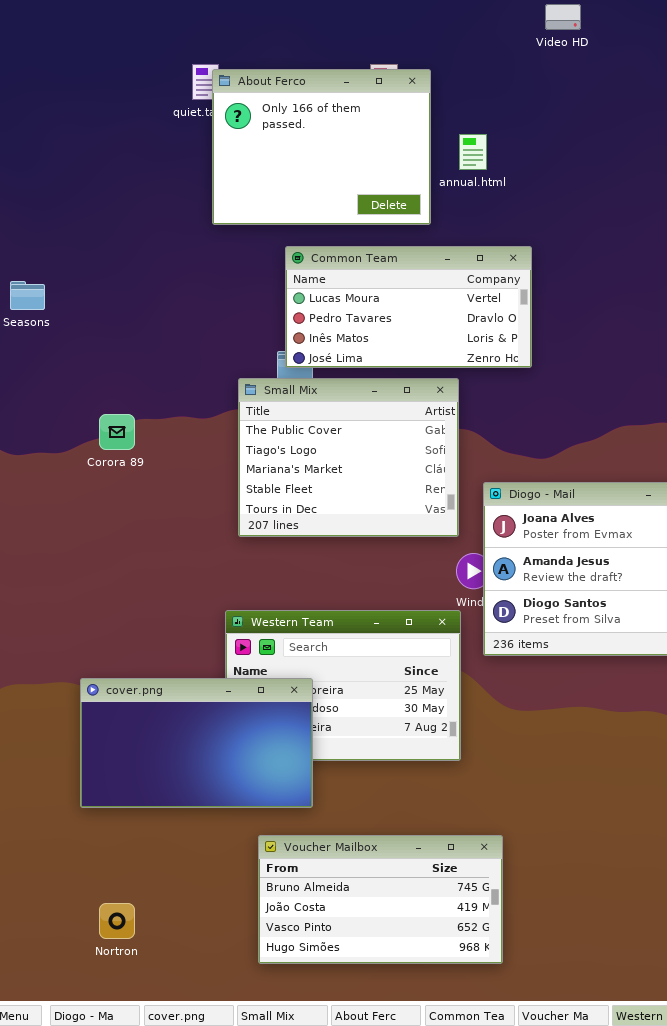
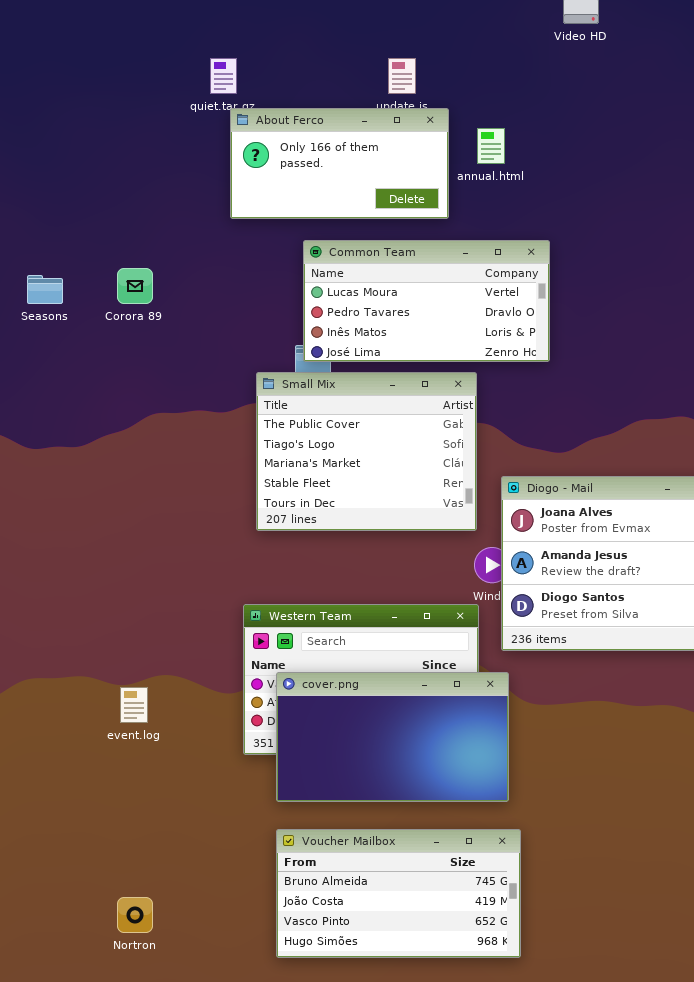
About Ferco: [212,69,431,225] -> [230,108,449,219], resized
Corora 89: [99,414,135,450] -> [117,268,153,304], moved
cover.png: [80,678,313,808] -> [276,672,509,802], moved

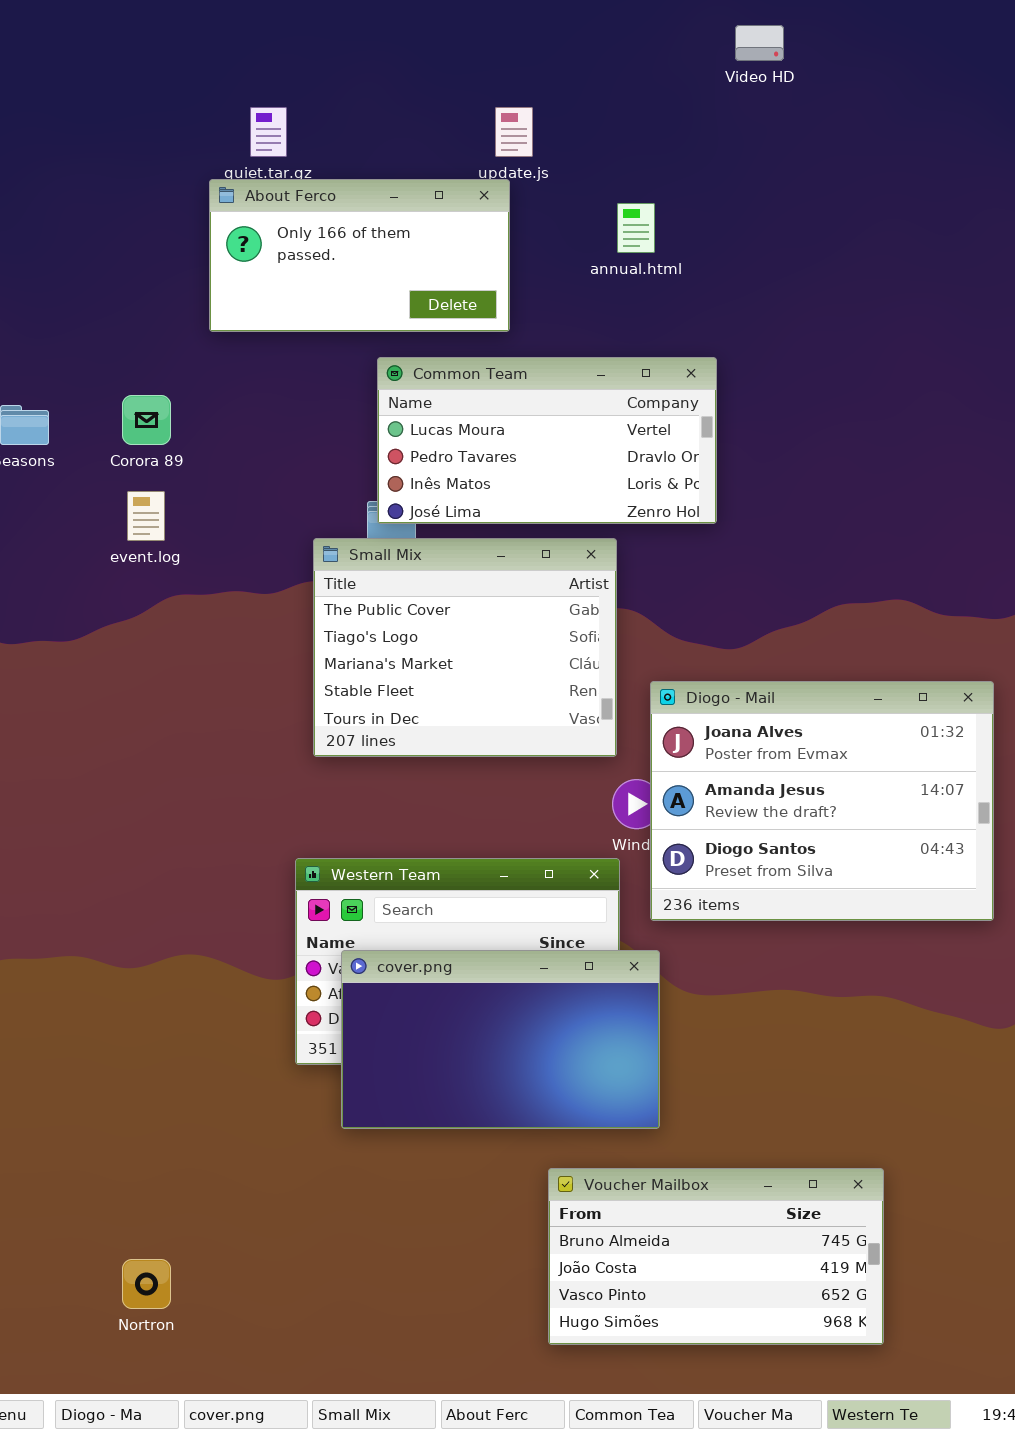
About Ferco: [230,108,449,219] -> [209,179,510,332], moved
event.log: [120,687,148,723] -> [127,491,165,541], moved
Voucher Mailbox: [276,829,521,958] -> [548,1168,884,1345], moved

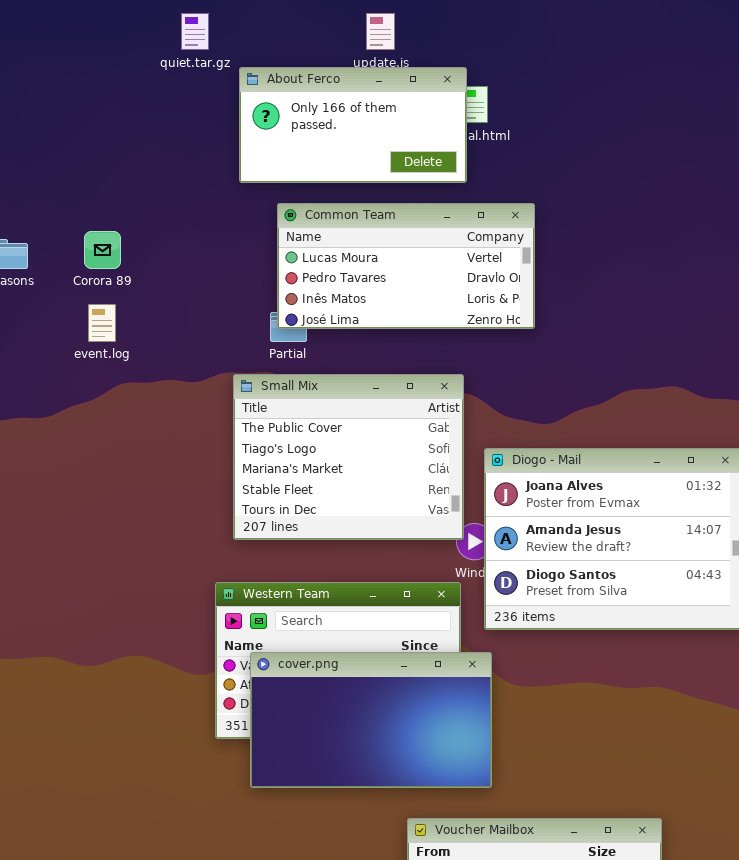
About Ferco: [209,179,510,332] -> [239,67,467,183], moved
Small Mix: [313,538,617,757] -> [233,374,464,540], moved

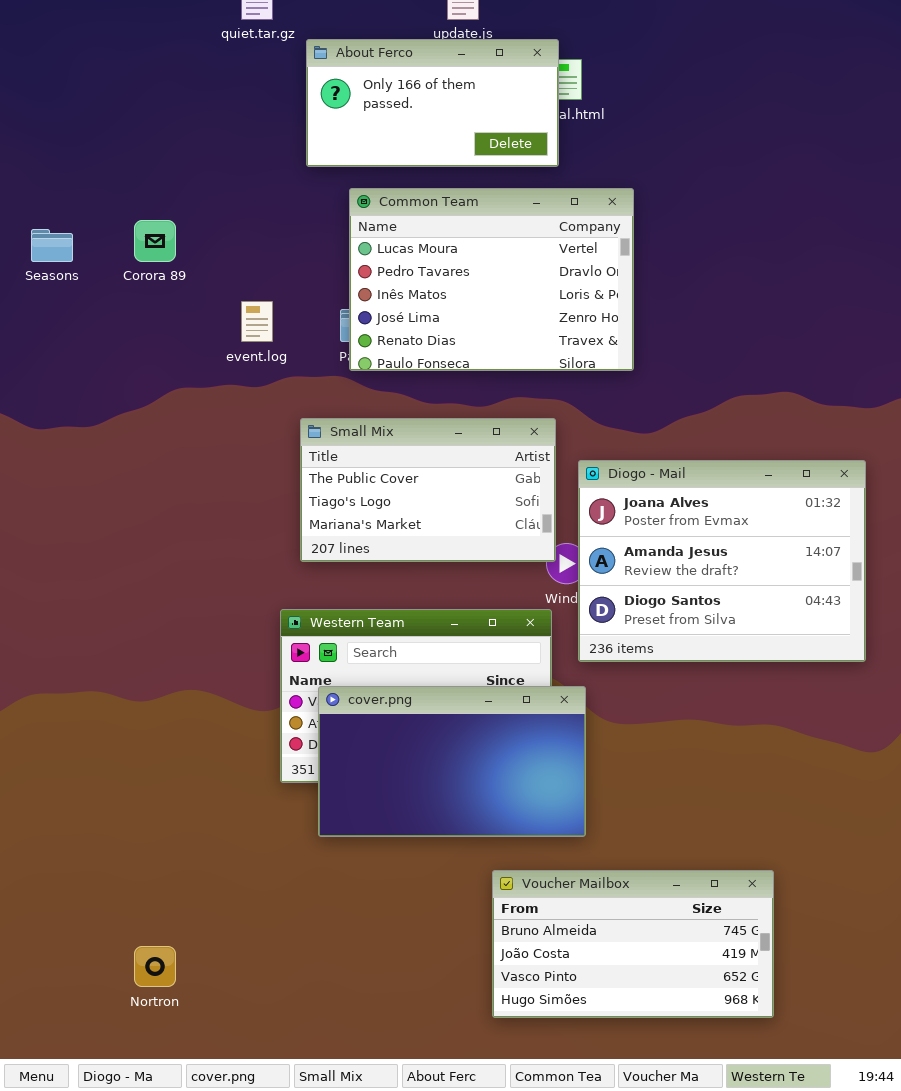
Common Team: [277,203,535,329] -> [349,188,634,371], resized
event.log: [88,304,116,342] -> [241,301,273,342], moved
Small Mix: [233,374,464,540] -> [300,418,556,562], resized

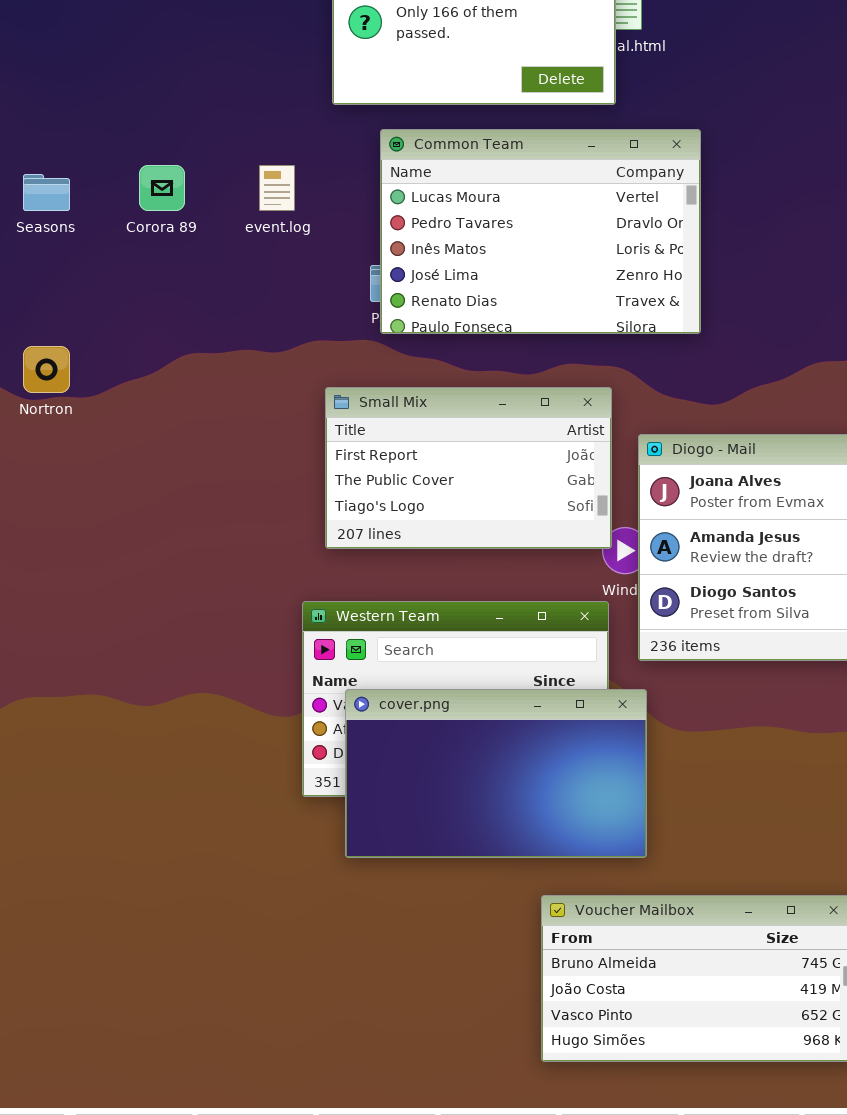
event.log: [241,301,273,342] -> [259,165,295,211], moved
Small Mix: [300,418,556,562] -> [325,387,612,549], scrolled up 1 row
Nortron: [134,946,176,987] -> [23,346,70,393], moved

